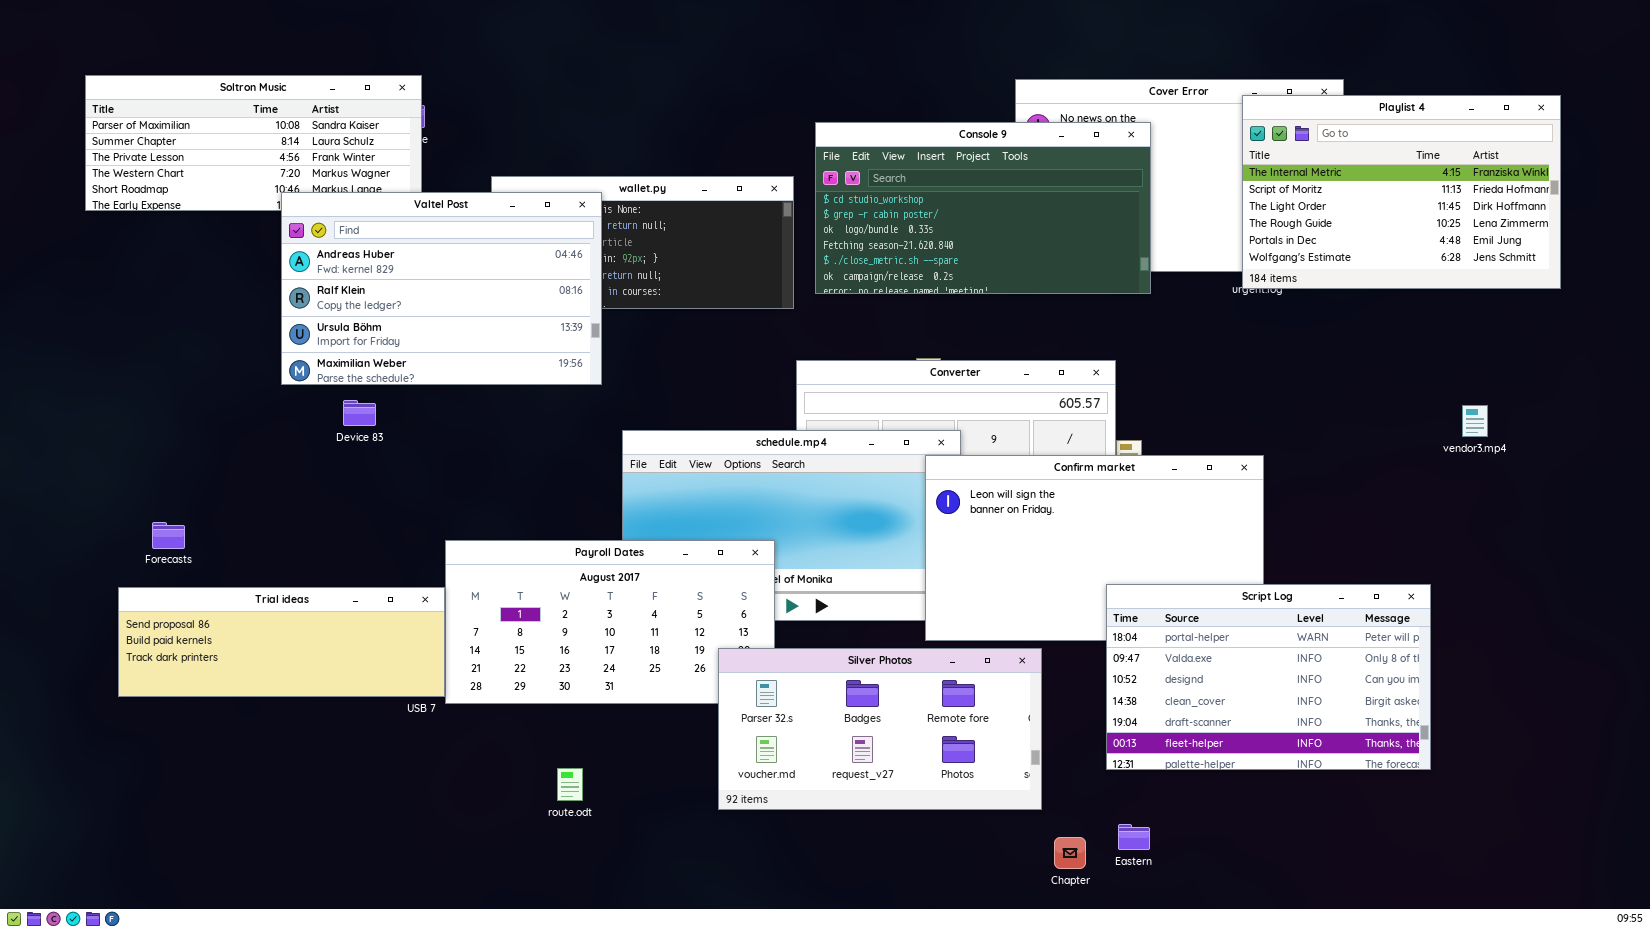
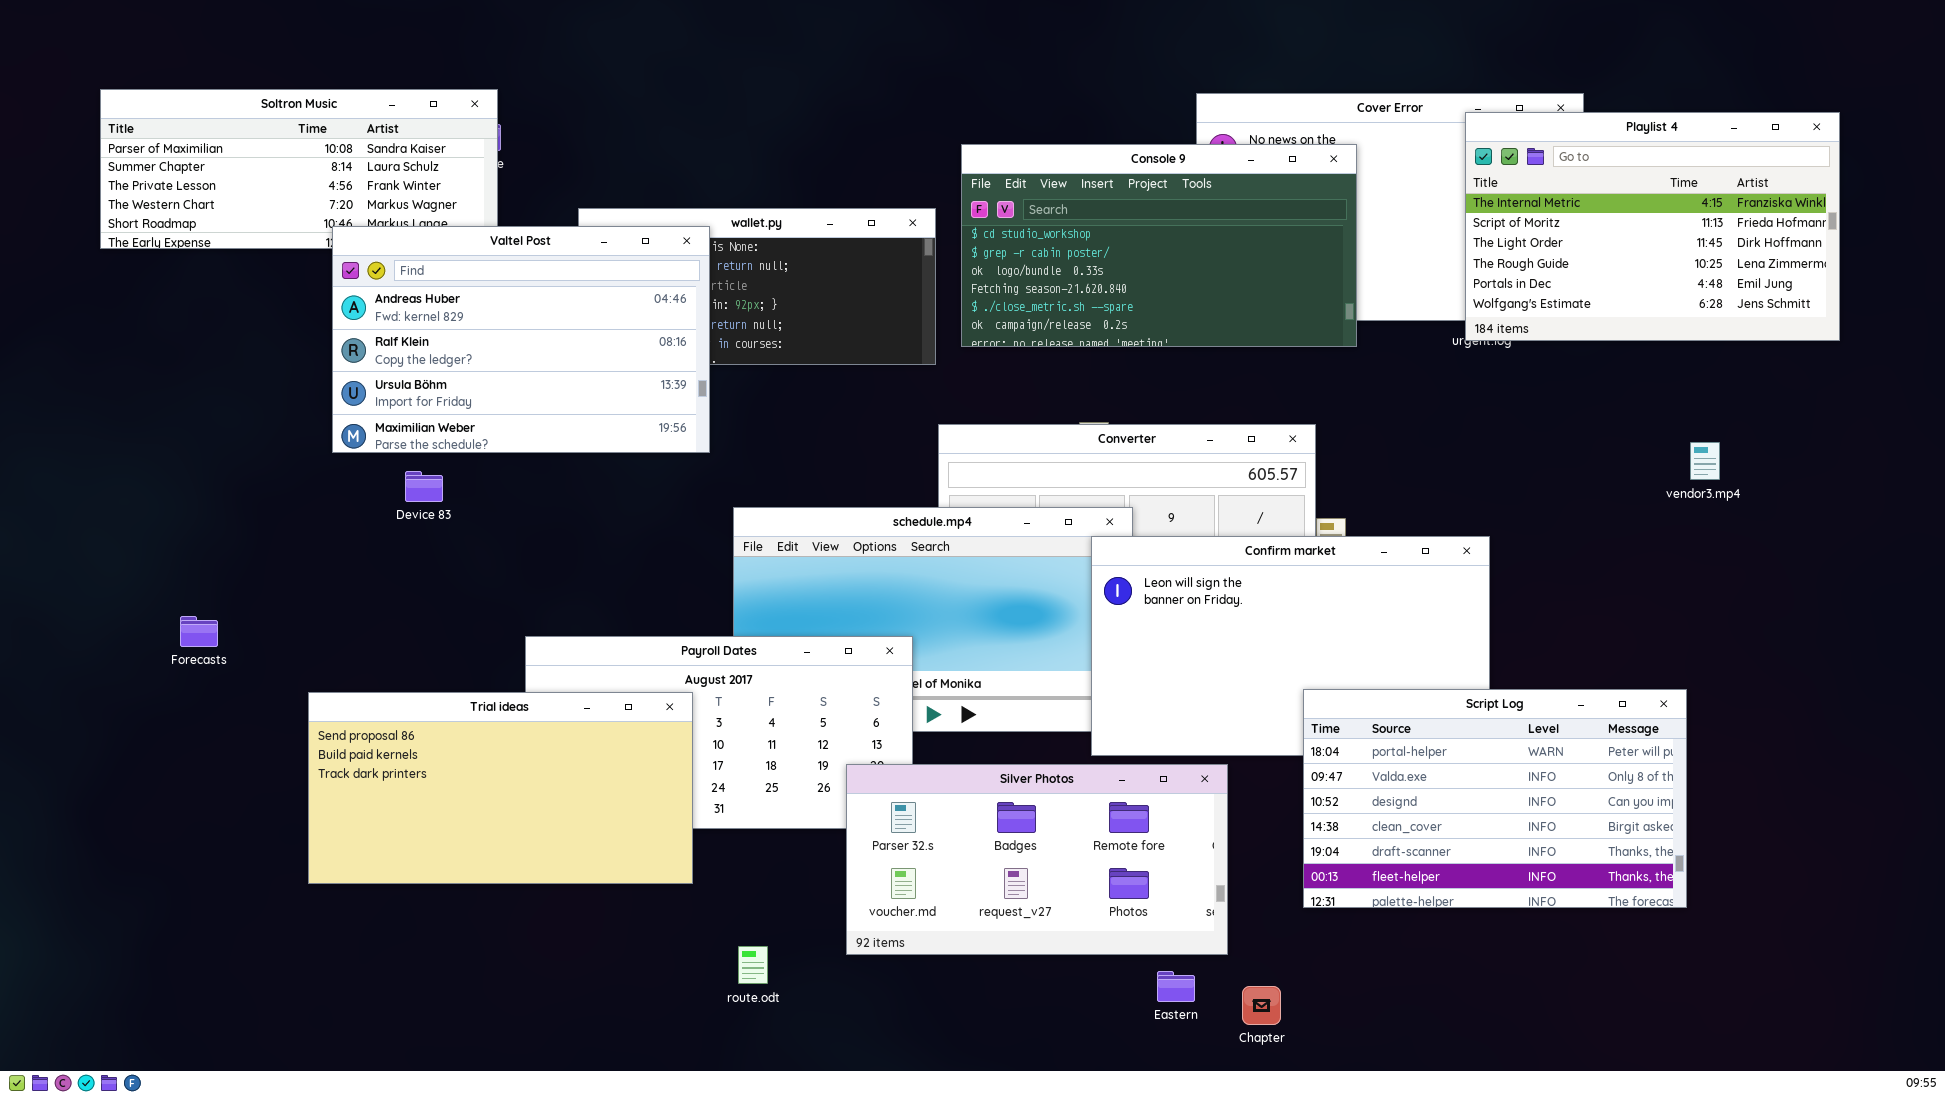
vendor3.mp4: [1462,405,1488,437] -> [1690,442,1720,480], moved
Trial ideas: [118,587,445,697] -> [308,692,693,884], moved, resized
route.odt: [557,768,583,801] -> [738,946,768,984], moved
Eastern: [1118,824,1150,850] -> [1157,971,1195,1002], moved

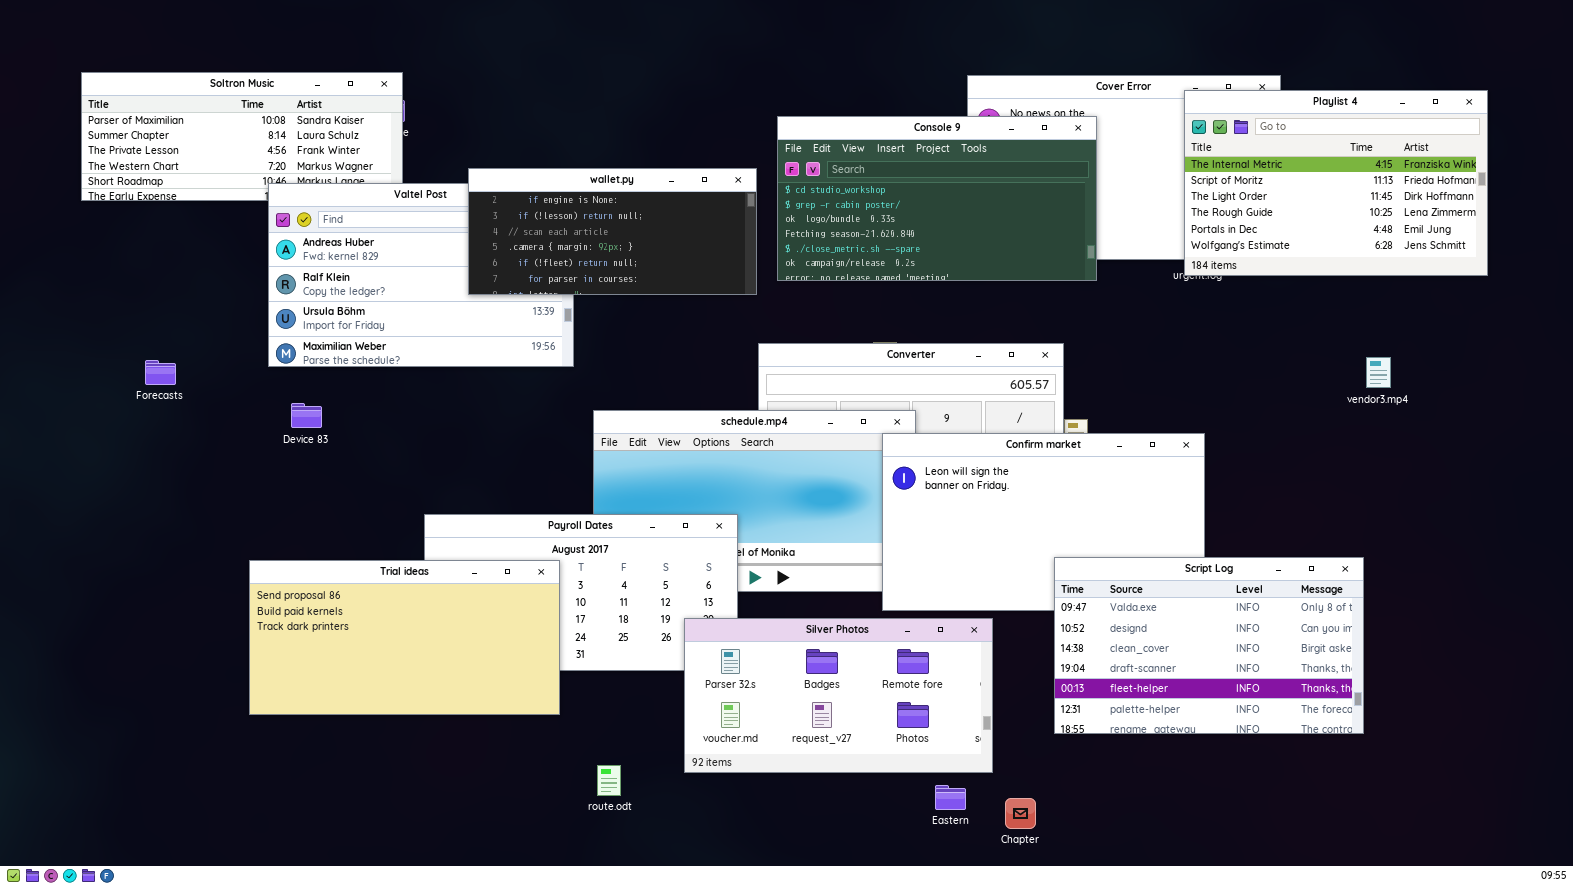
wallet.py: [578,208,936,365] -> [468,168,757,295], raised
Device 83: [405,471,443,502] -> [291,403,322,428], moved
Forecasts: [180,616,218,647] -> [145,360,176,385], moved
Script Log: [1303,689,1687,908] -> [1054,557,1364,734], scrolled down 1 row

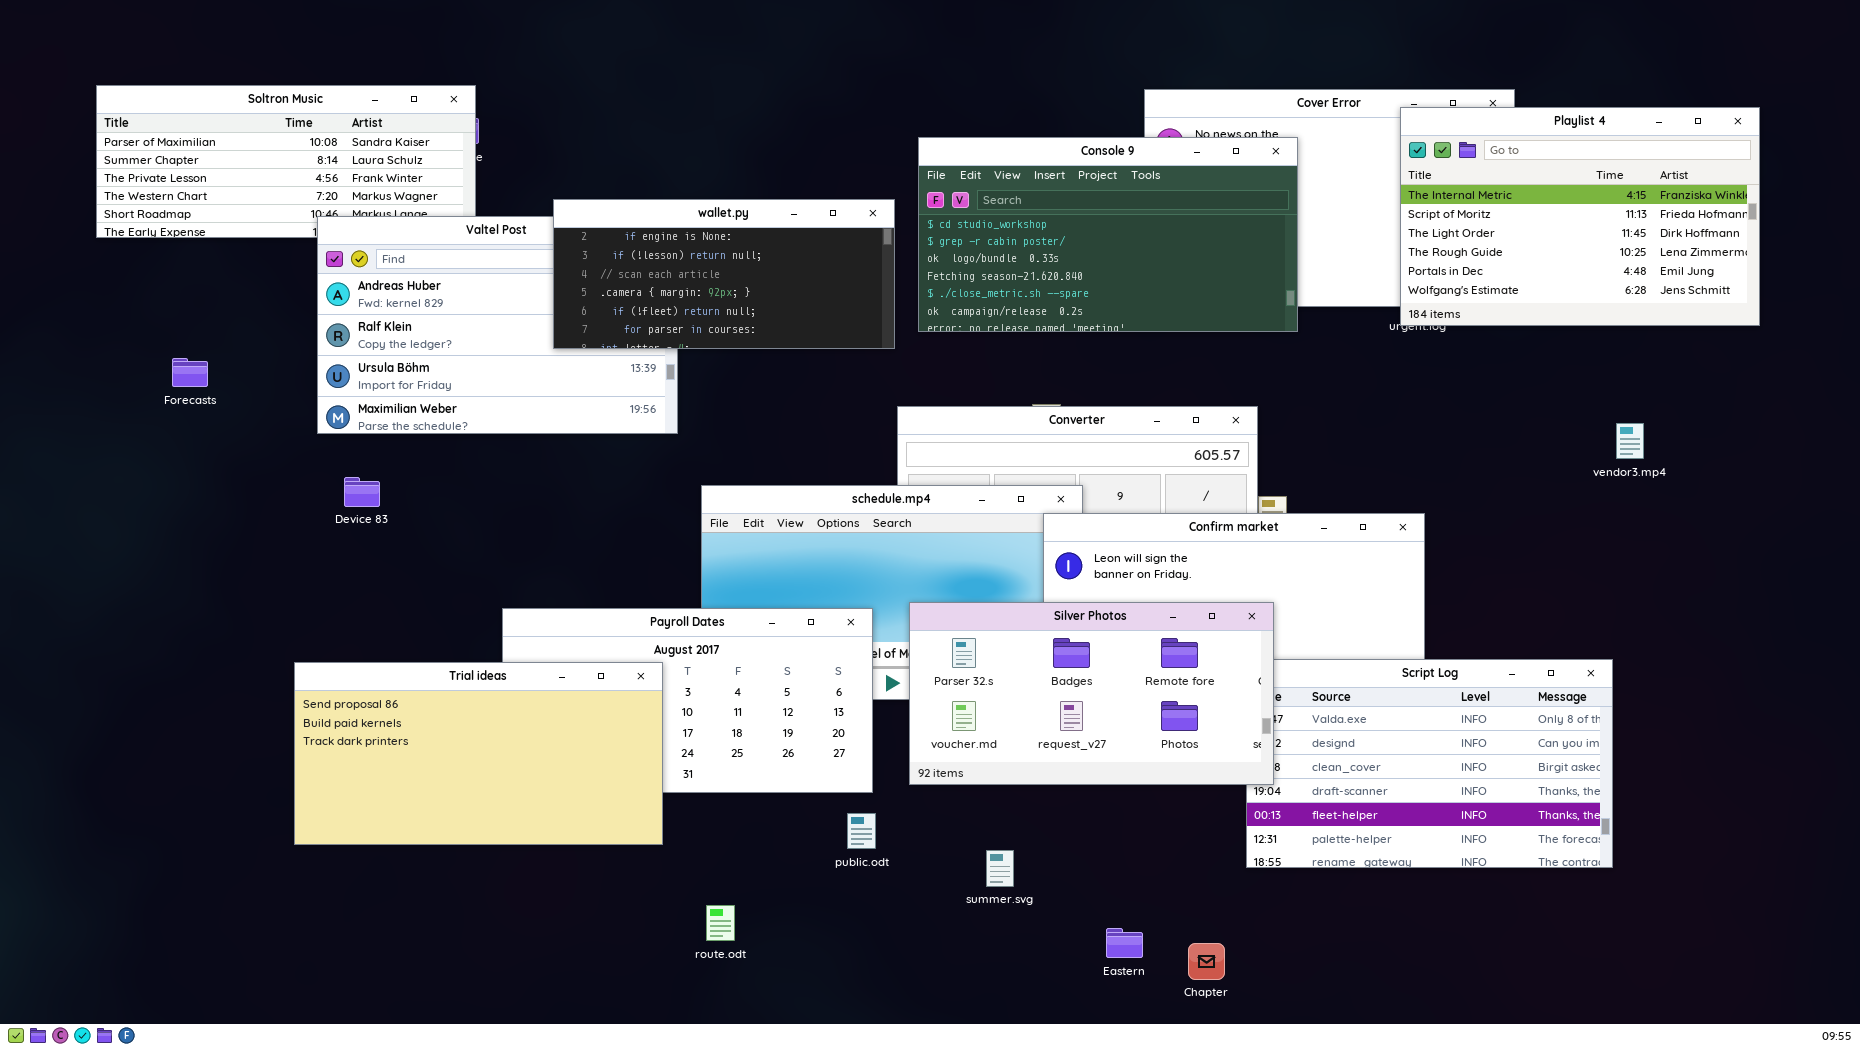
Forecasts: [145,360,176,385] -> [172,358,208,387], moved
Silver Photos: [684,618,993,773] -> [909,602,1274,785], moved

